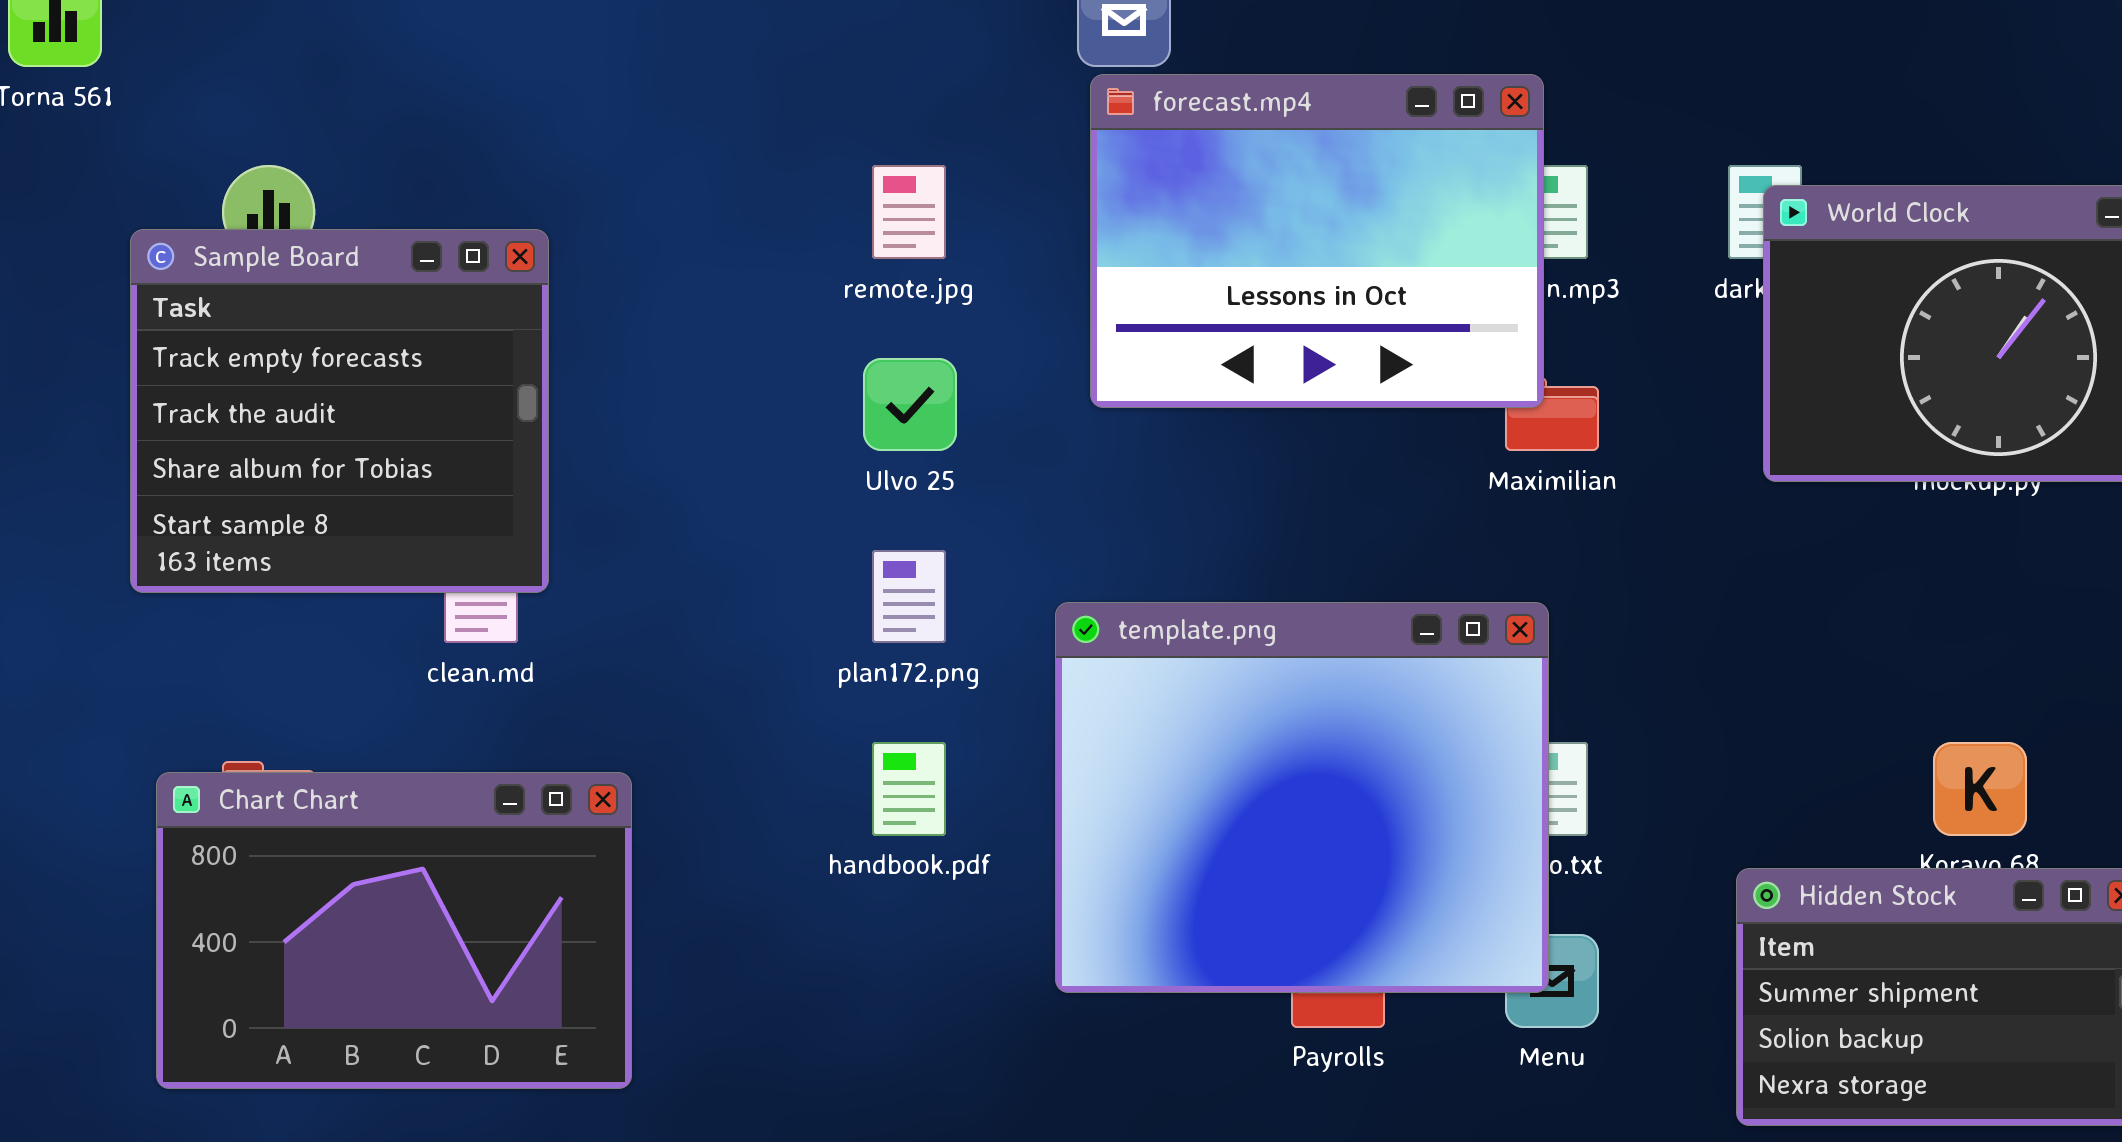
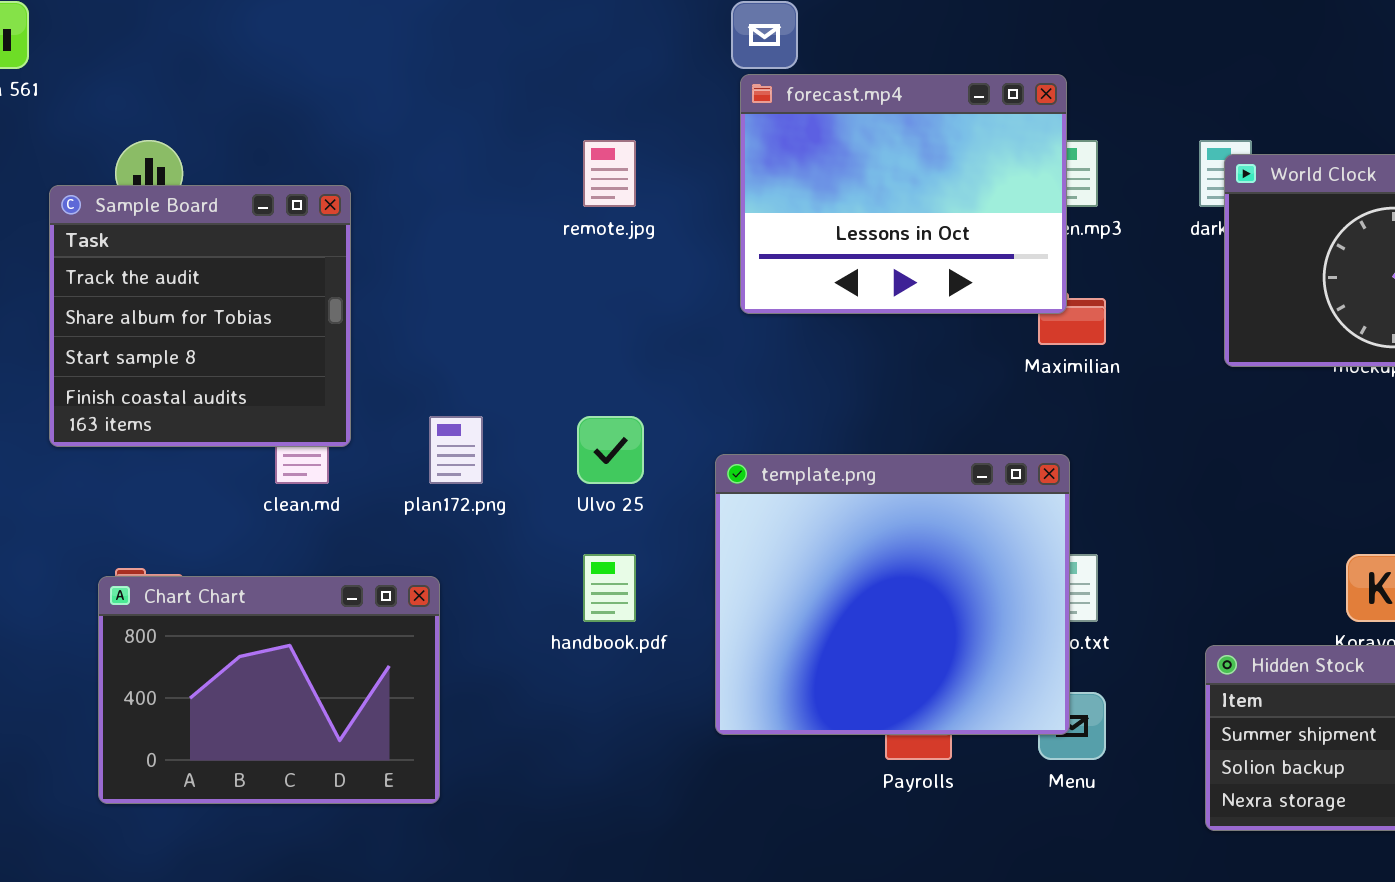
Sample Board: [130,229,549,593] -> [49,185,351,447], scrolled down 1 row
Ulvo 25: [863,358,957,451] -> [577,416,644,484], moved
plan172.png: [872,550,946,643] -> [429,416,483,484], moved
Chart Chart: [156,772,632,1089] -> [98,576,440,804], moved

